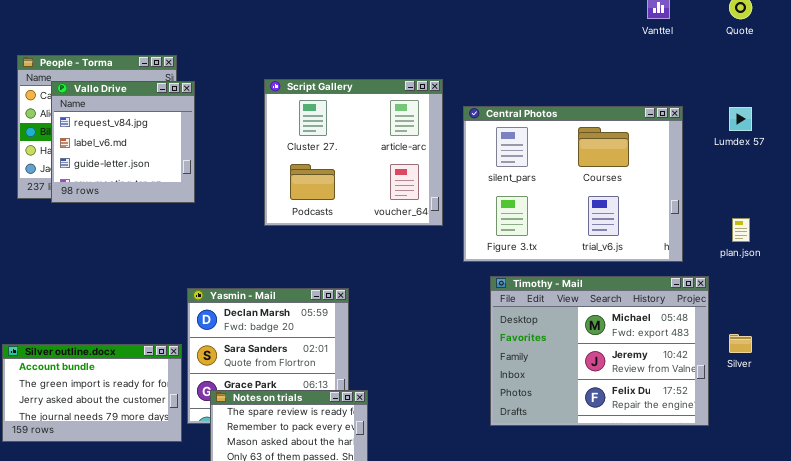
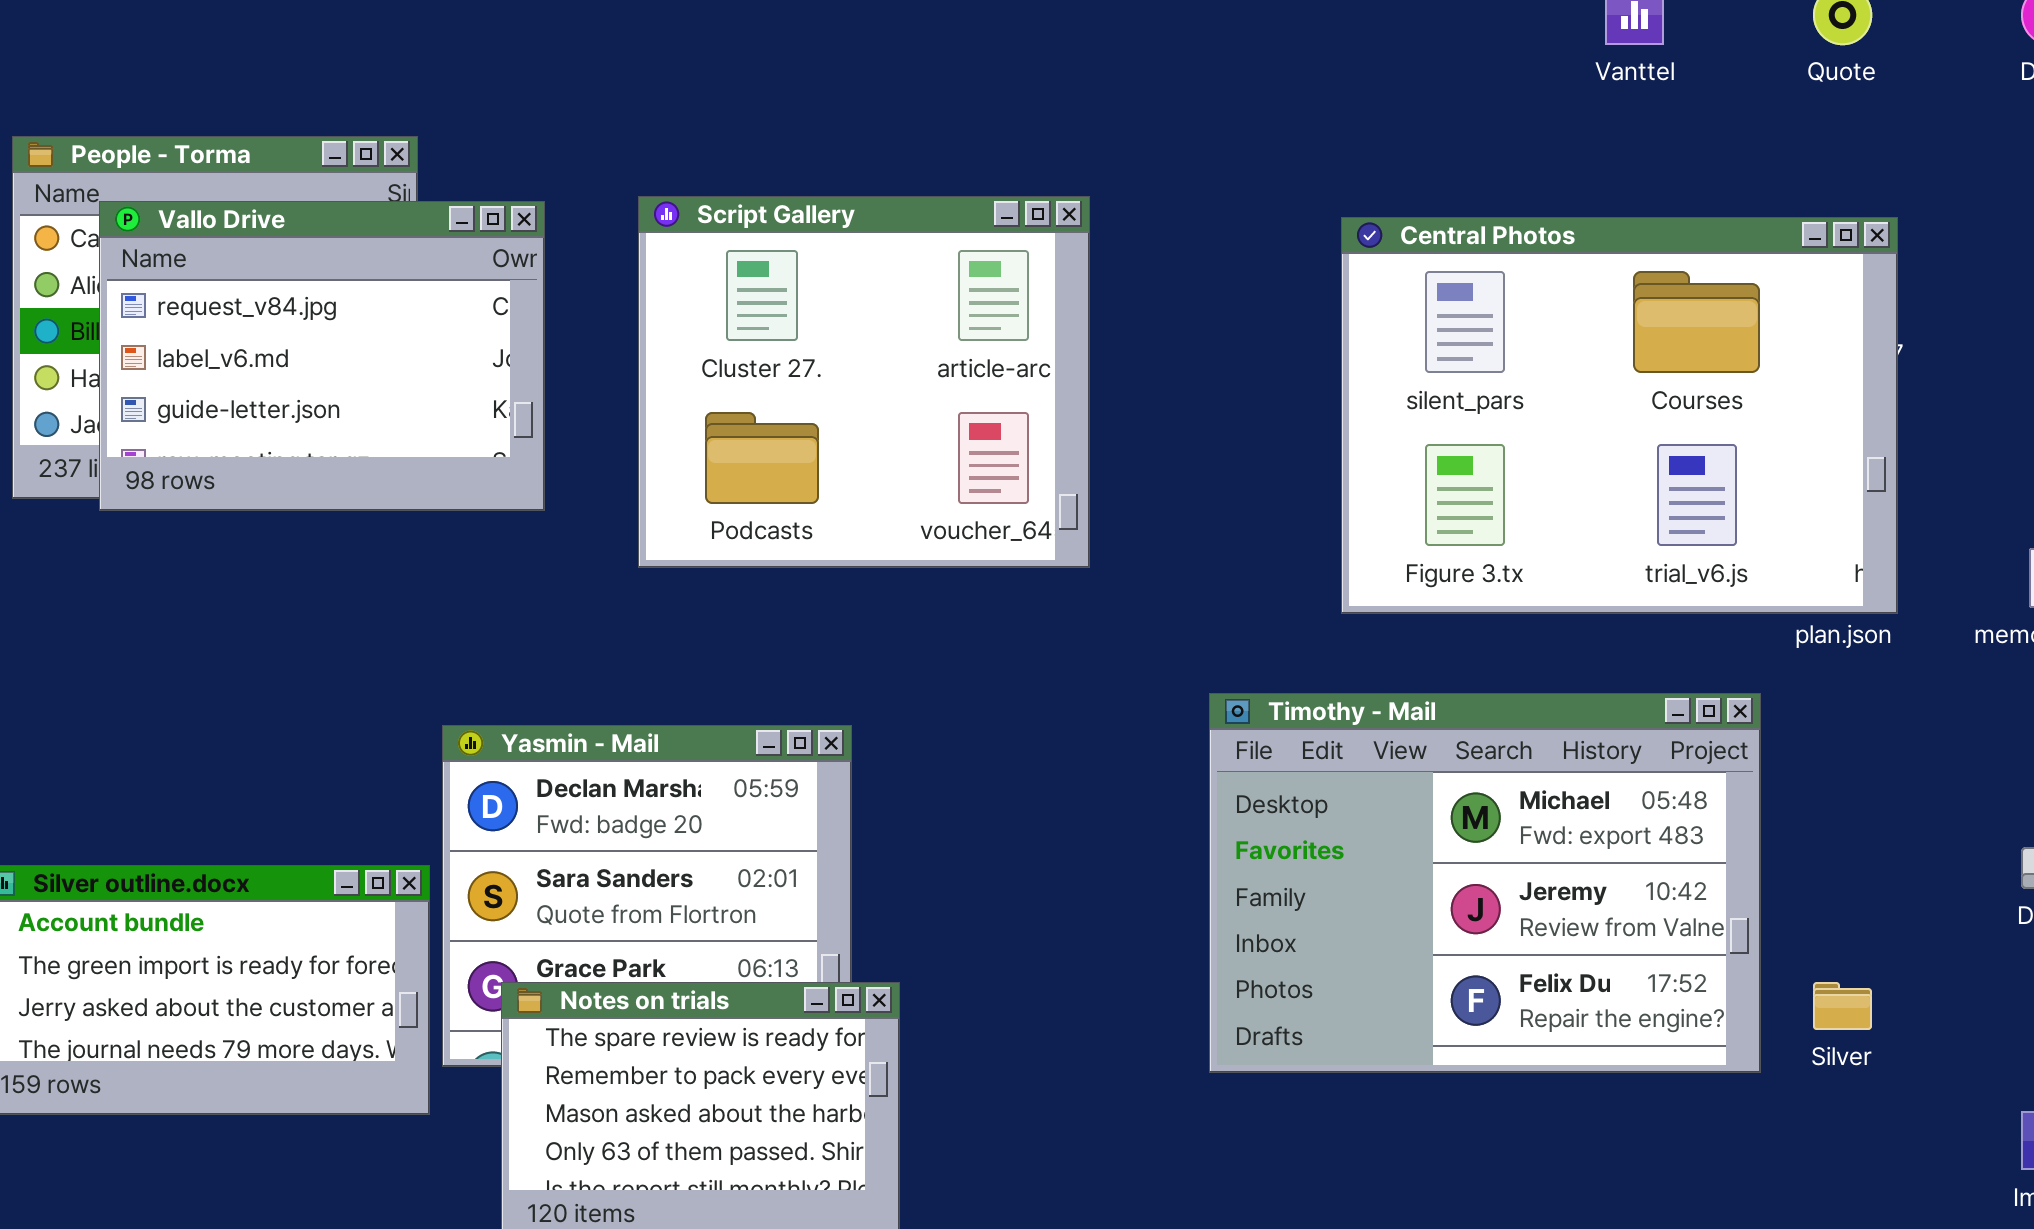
Vallo Drive: [51,81,195,203] -> [99,201,545,511], resized
Central Photos: [463,106,683,262] -> [1341,217,1898,614], moved
Silver: [729,334,752,353] -> [1813,982,1872,1030], moved

